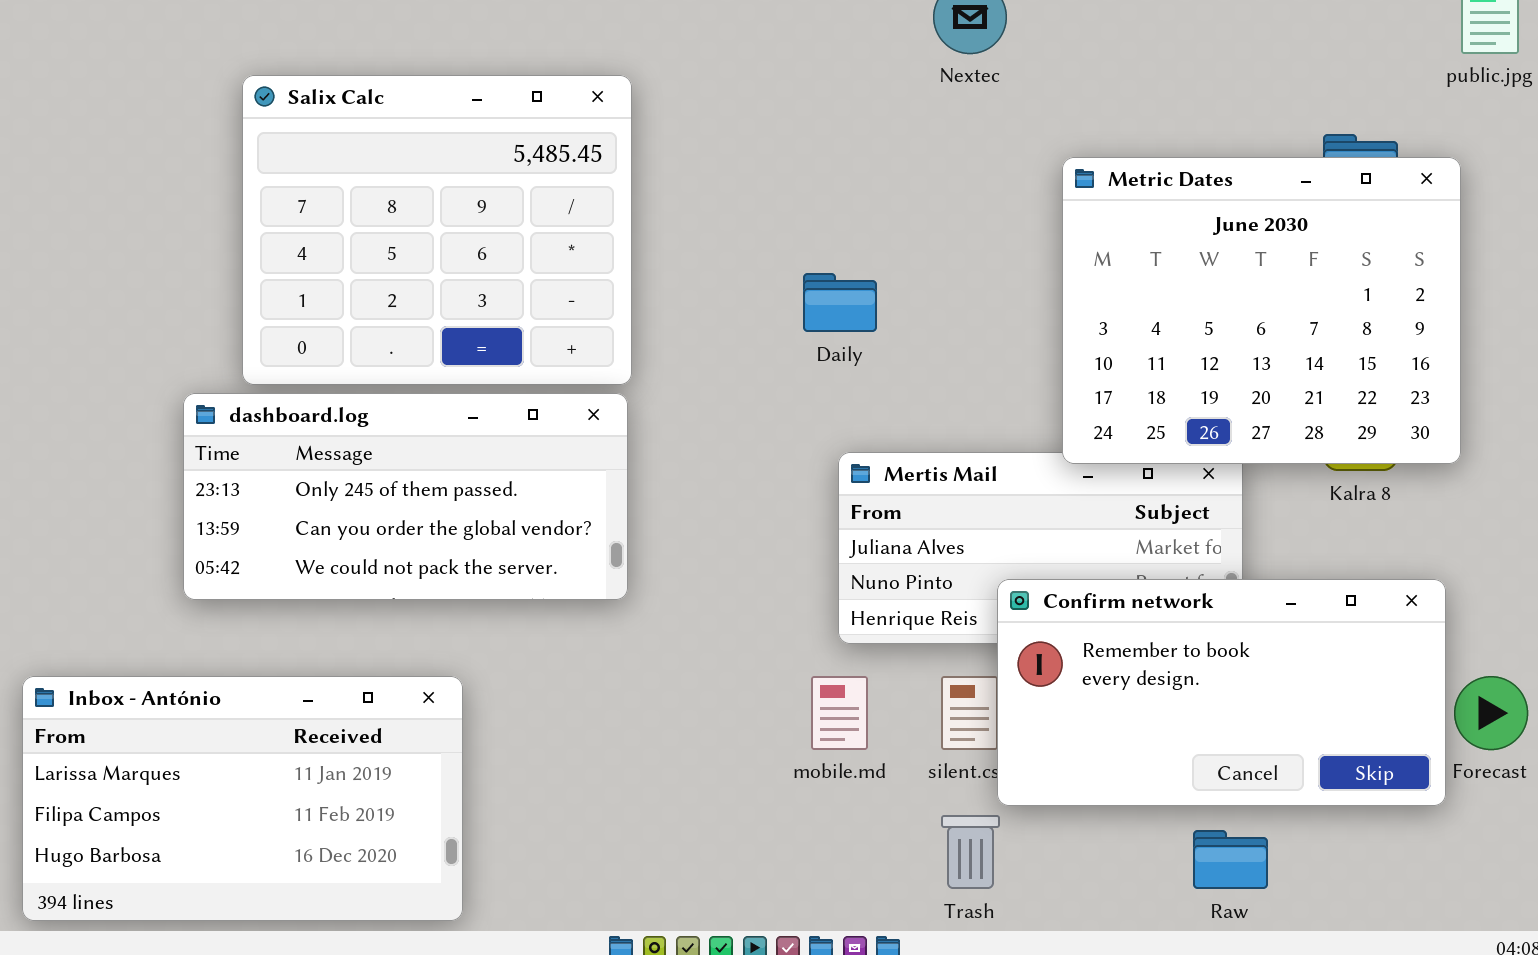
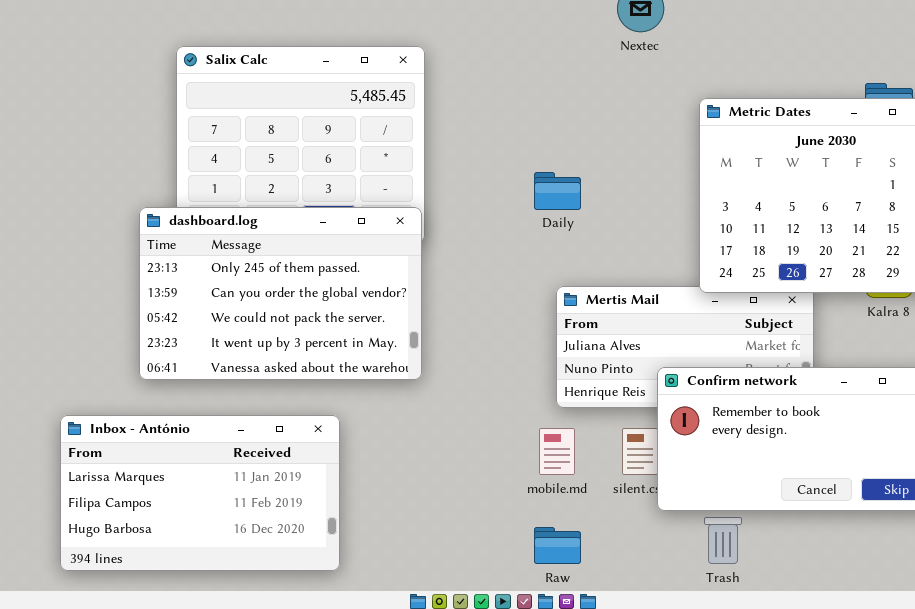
dashboard.log: [183,393,628,600] -> [139,207,422,380], resized
Inbox - António: [22,676,463,921] -> [60,415,340,571], moved
Trash: [941,815,1000,889] -> [704,517,742,564], moved
Raw: [1193,830,1268,889] -> [534,527,581,564], moved

